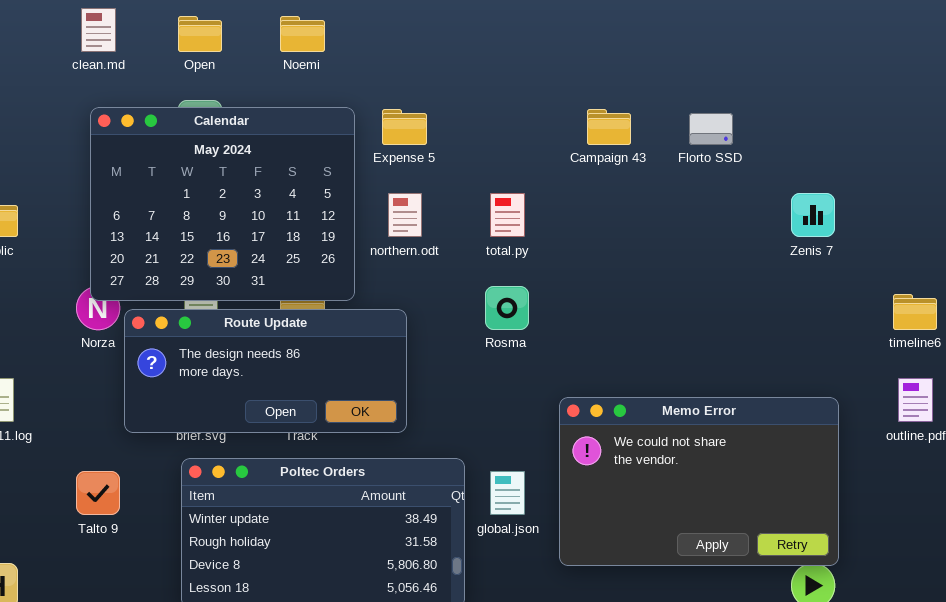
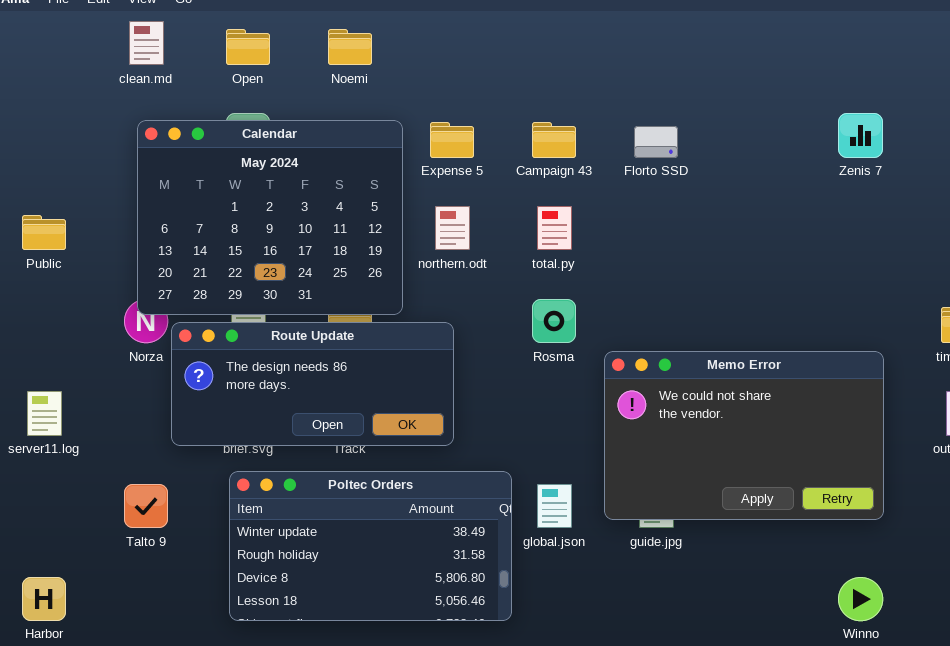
Campaign 43: [587,109,631,145] -> [532,122,576,158], moved
Florto SSD: [689,113,733,145] -> [634,126,678,158], moved
Zenis 7: [791,193,835,237] -> [838,113,883,158], moved
Memo Error: [559,397,839,566] -> [604,351,884,520], moved

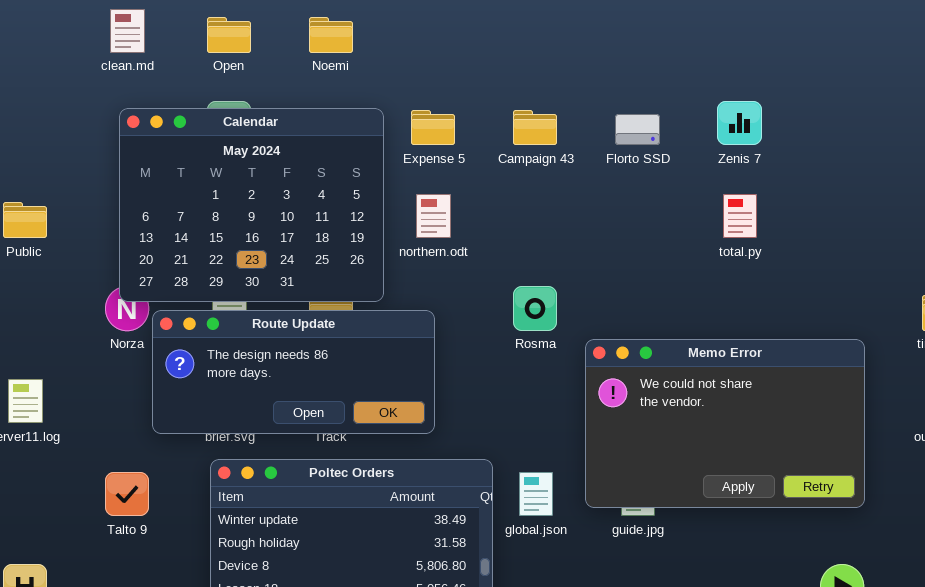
Zenis 7: [838,113,883,158] -> [717,101,762,145], moved
total.py: [537,206,572,250] -> [723,194,757,238], moved

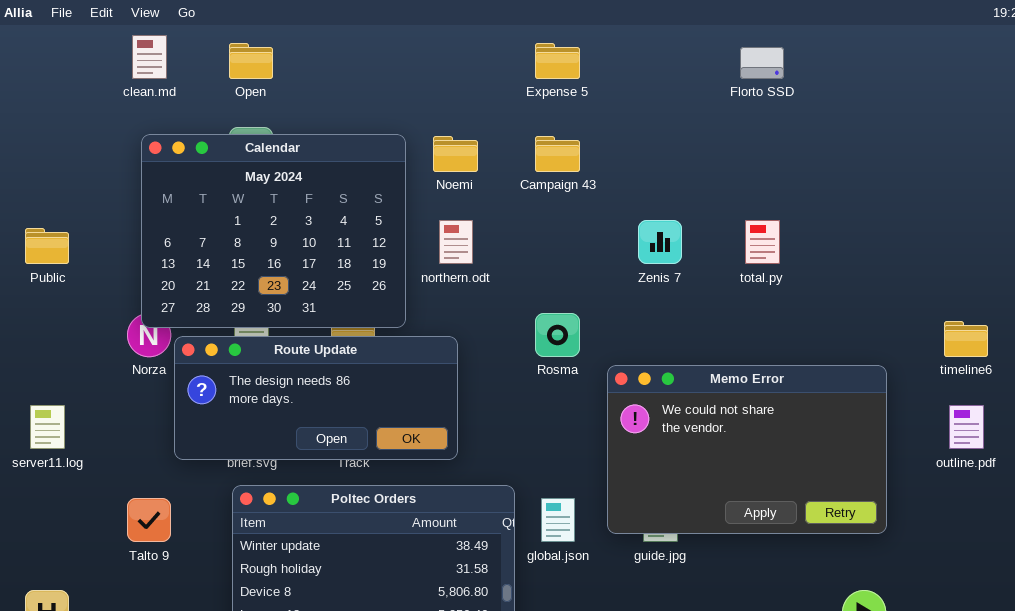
Noemi: [309,17,353,53] -> [433,136,478,172], moved
Zenis 7: [717,101,762,145] -> [638,220,682,264], moved
Expense 5: [411,110,455,145] -> [535,43,580,79], moved
Florto SSD: [615,114,660,145] -> [740,47,784,79], moved

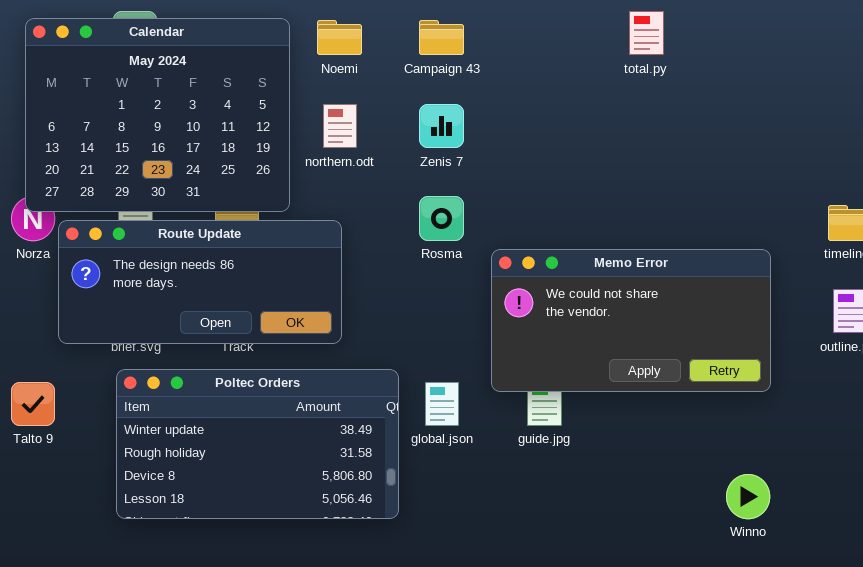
Zenis 7: [638,220,682,264] -> [419,104,464,148], moved
total.py: [745,220,780,264] -> [629,11,664,55], moved
Memo Error: [607,365,887,534] -> [491,249,771,392], resized

